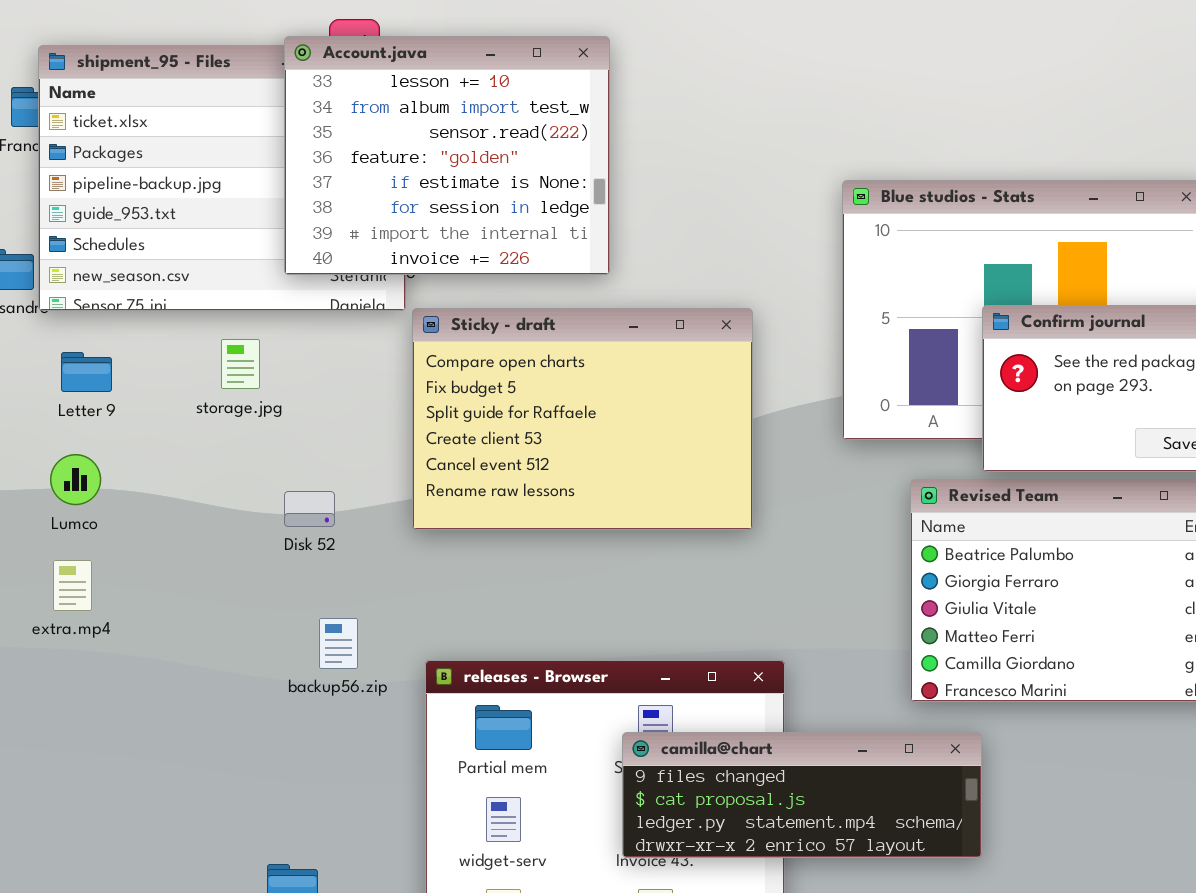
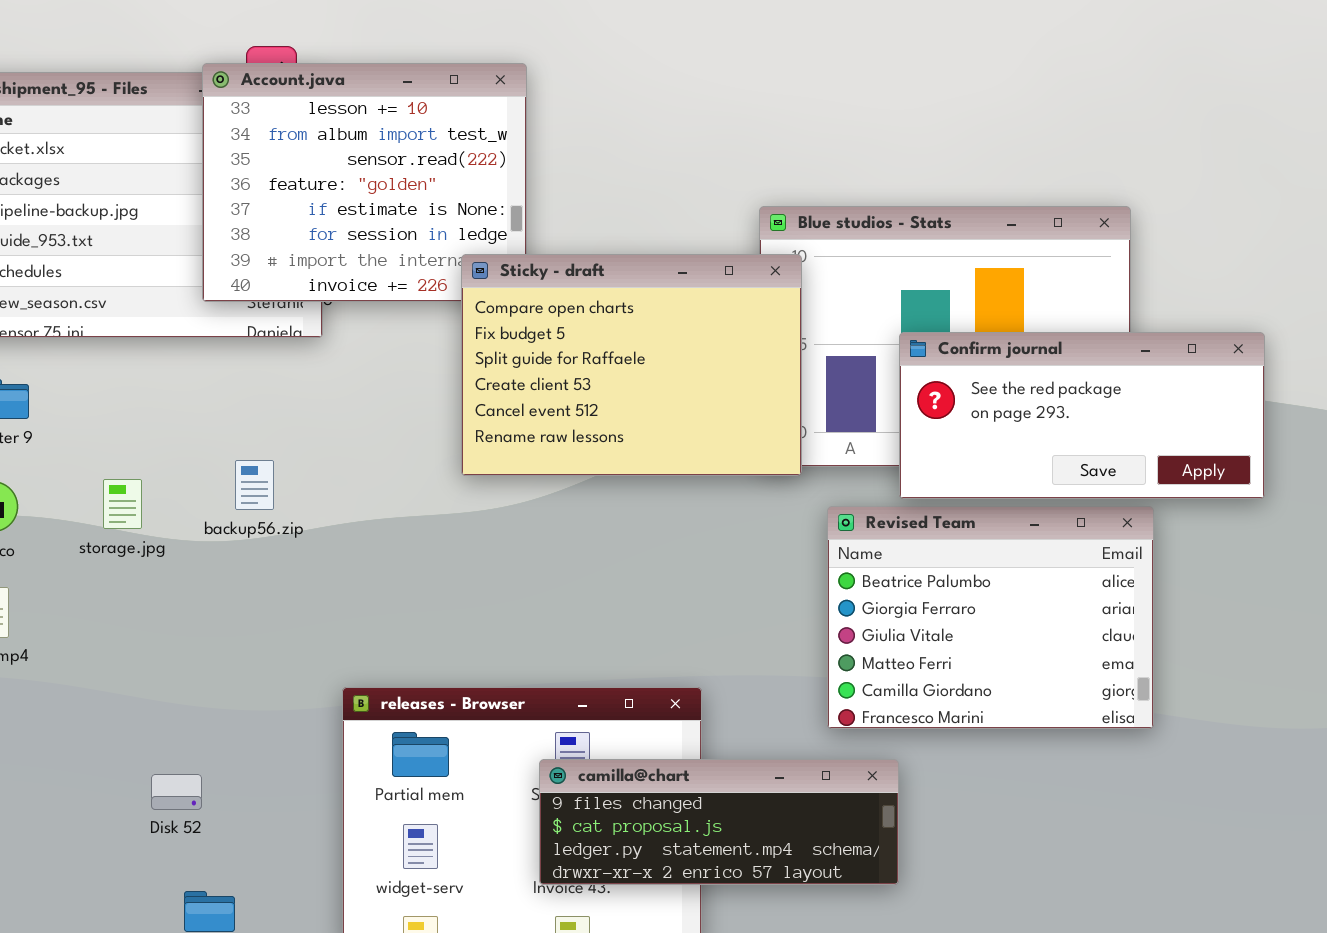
Sticky - draft: [412,308,753,530] -> [461,254,802,476], moved
storage.jpg: [221,339,260,389] -> [103,479,142,529], moved
Disk 52: [284,491,335,527] -> [151,774,202,810], moved
backup56.zip: [319,618,358,669] -> [235,460,274,510], moved

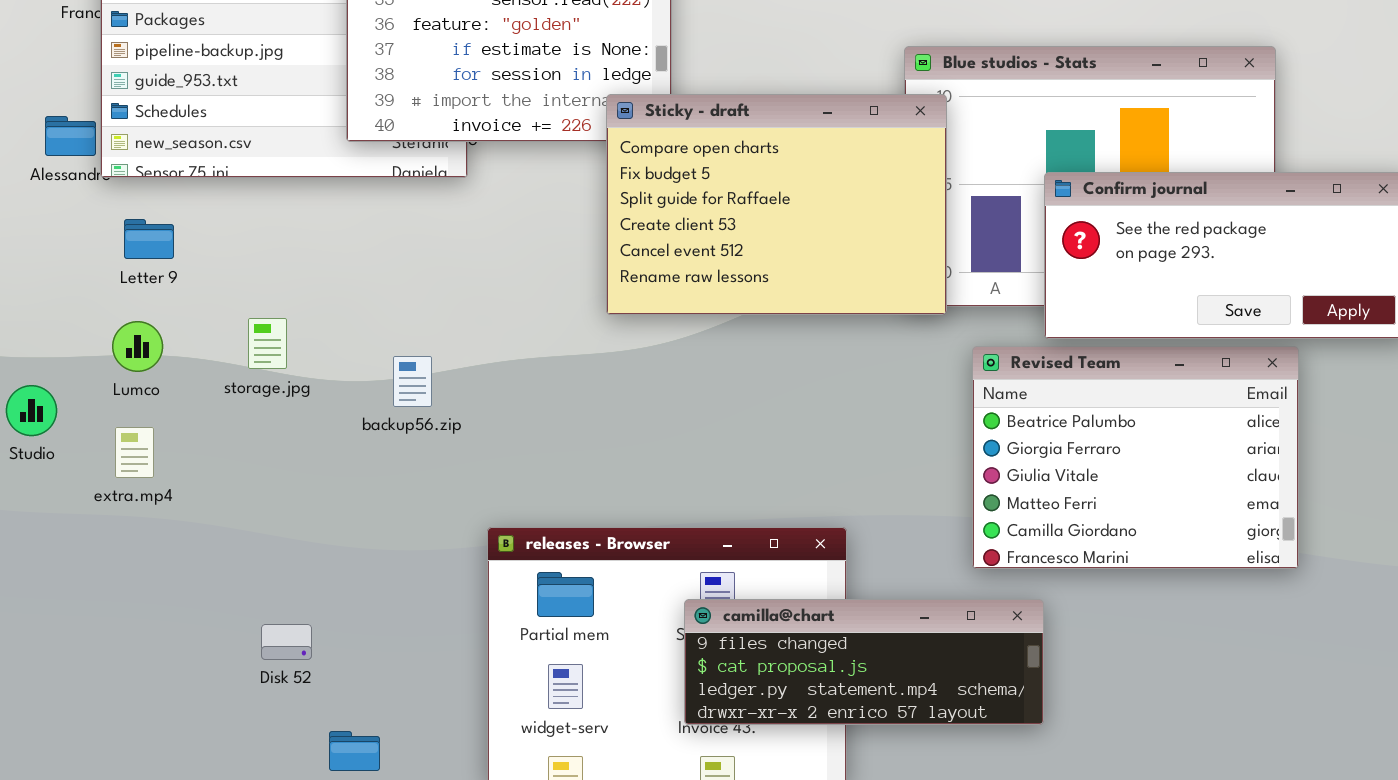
backup56.zip: [235,460,274,510] -> [393,356,432,407], moved
Disk 52: [151,774,202,810] -> [261,624,312,660], moved

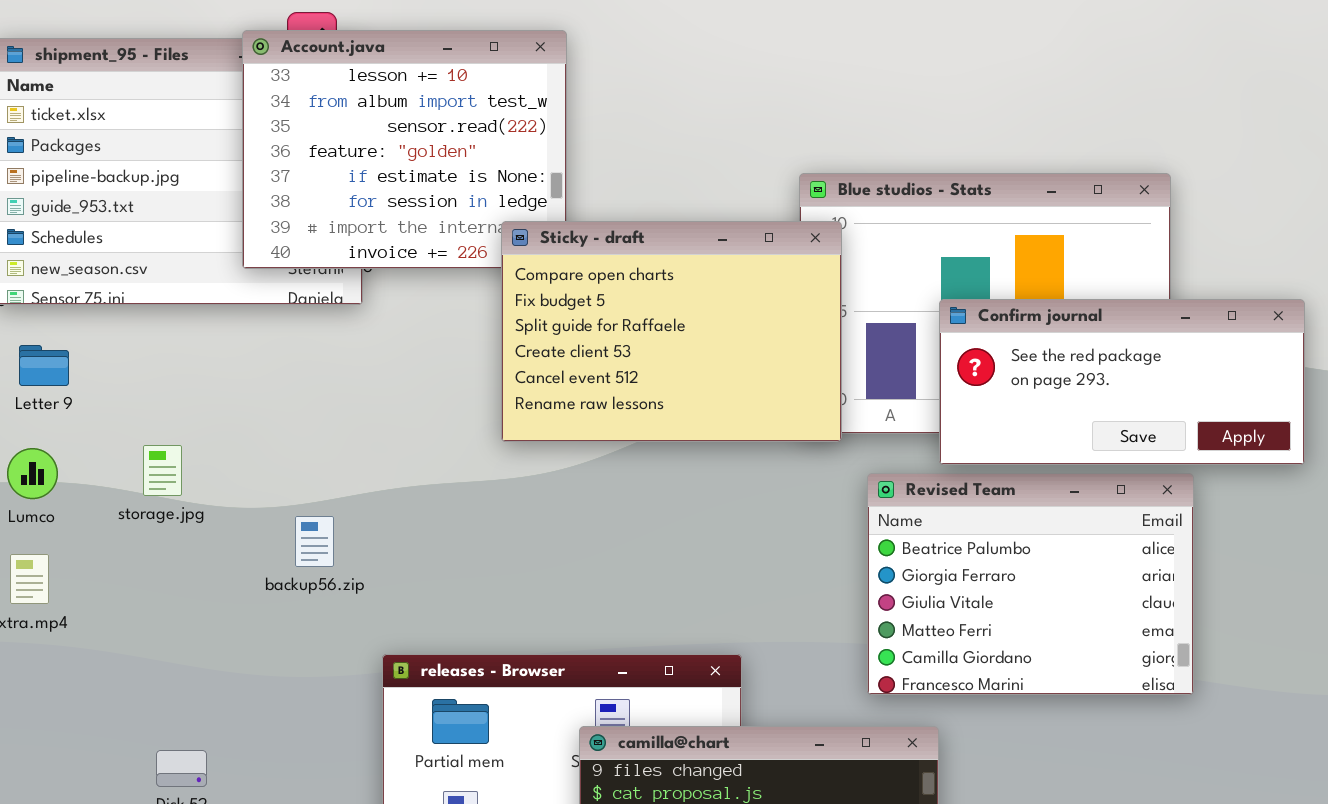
backup56.zip: [393,356,432,407] -> [295,516,334,567], moved

